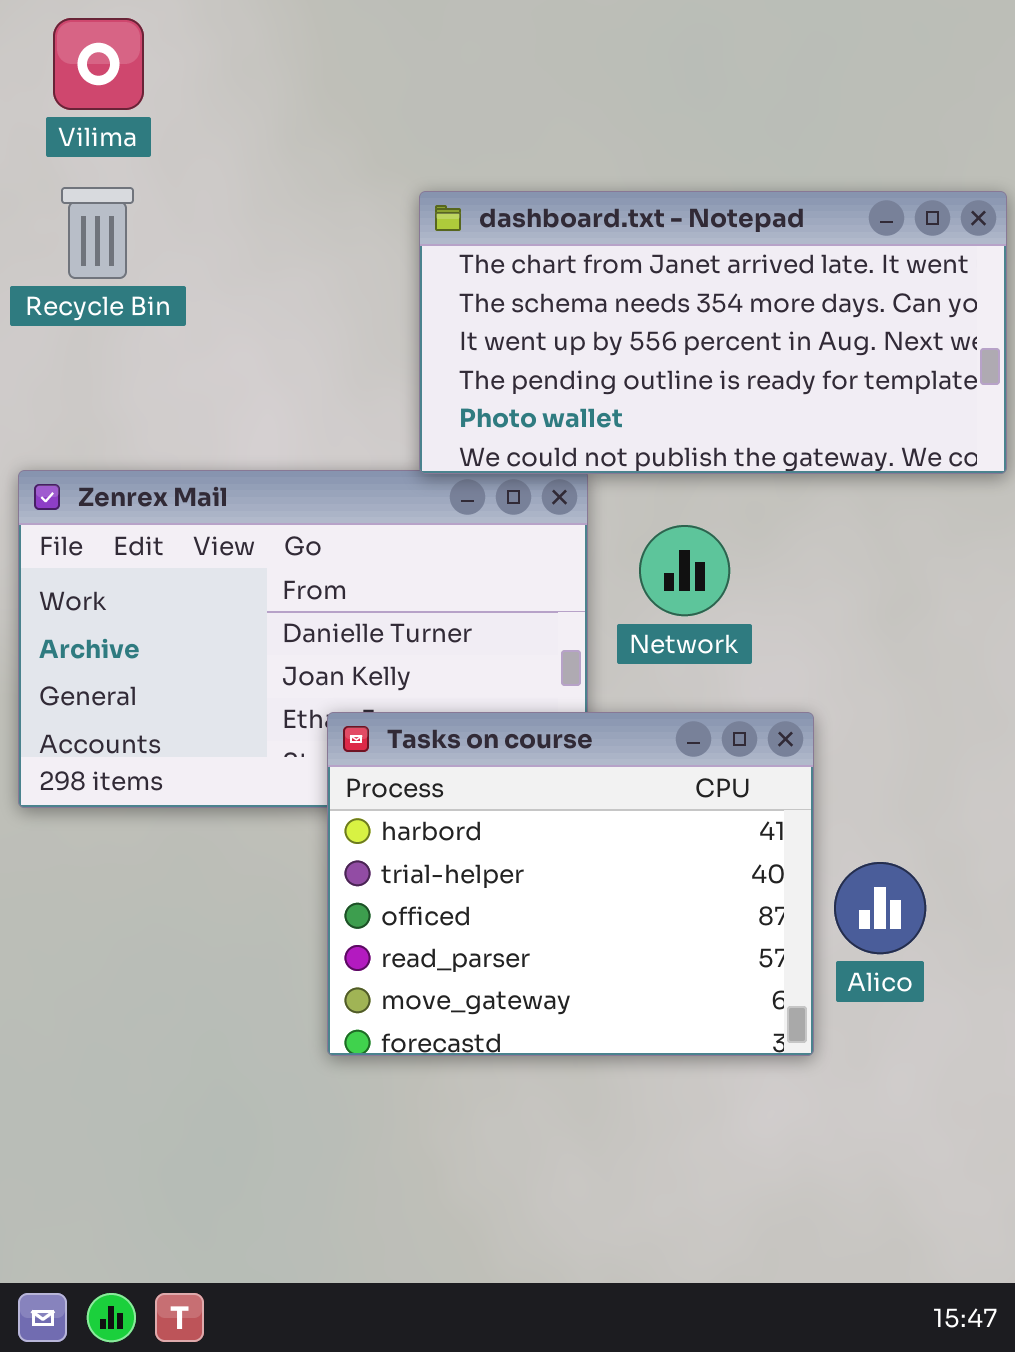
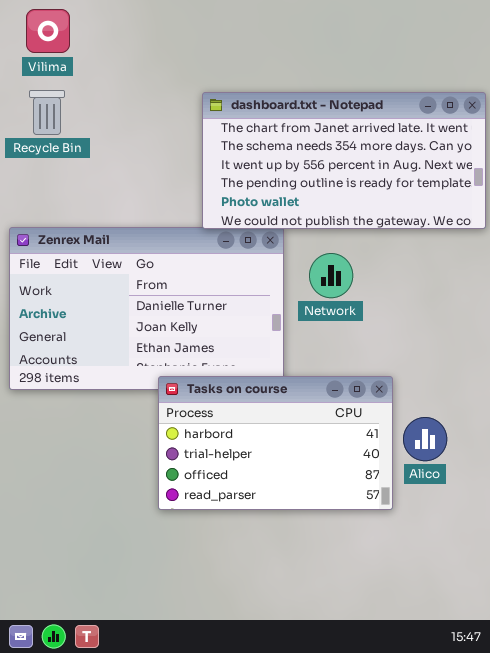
Tasks on course: [327,712,814,1056] -> [158,376,393,510], resized

